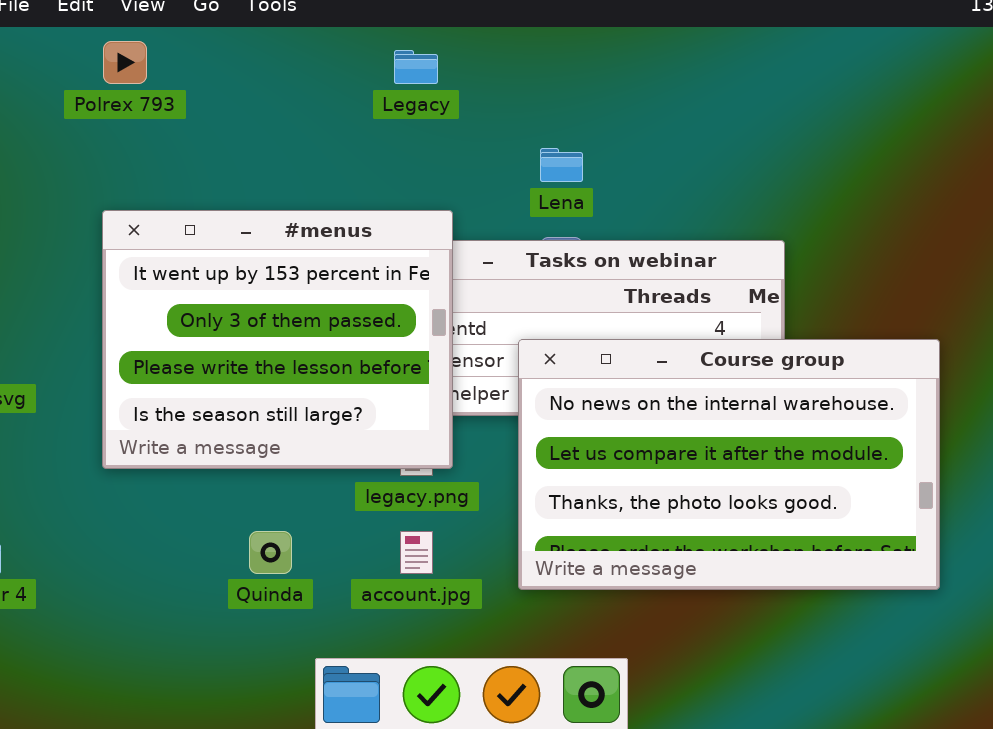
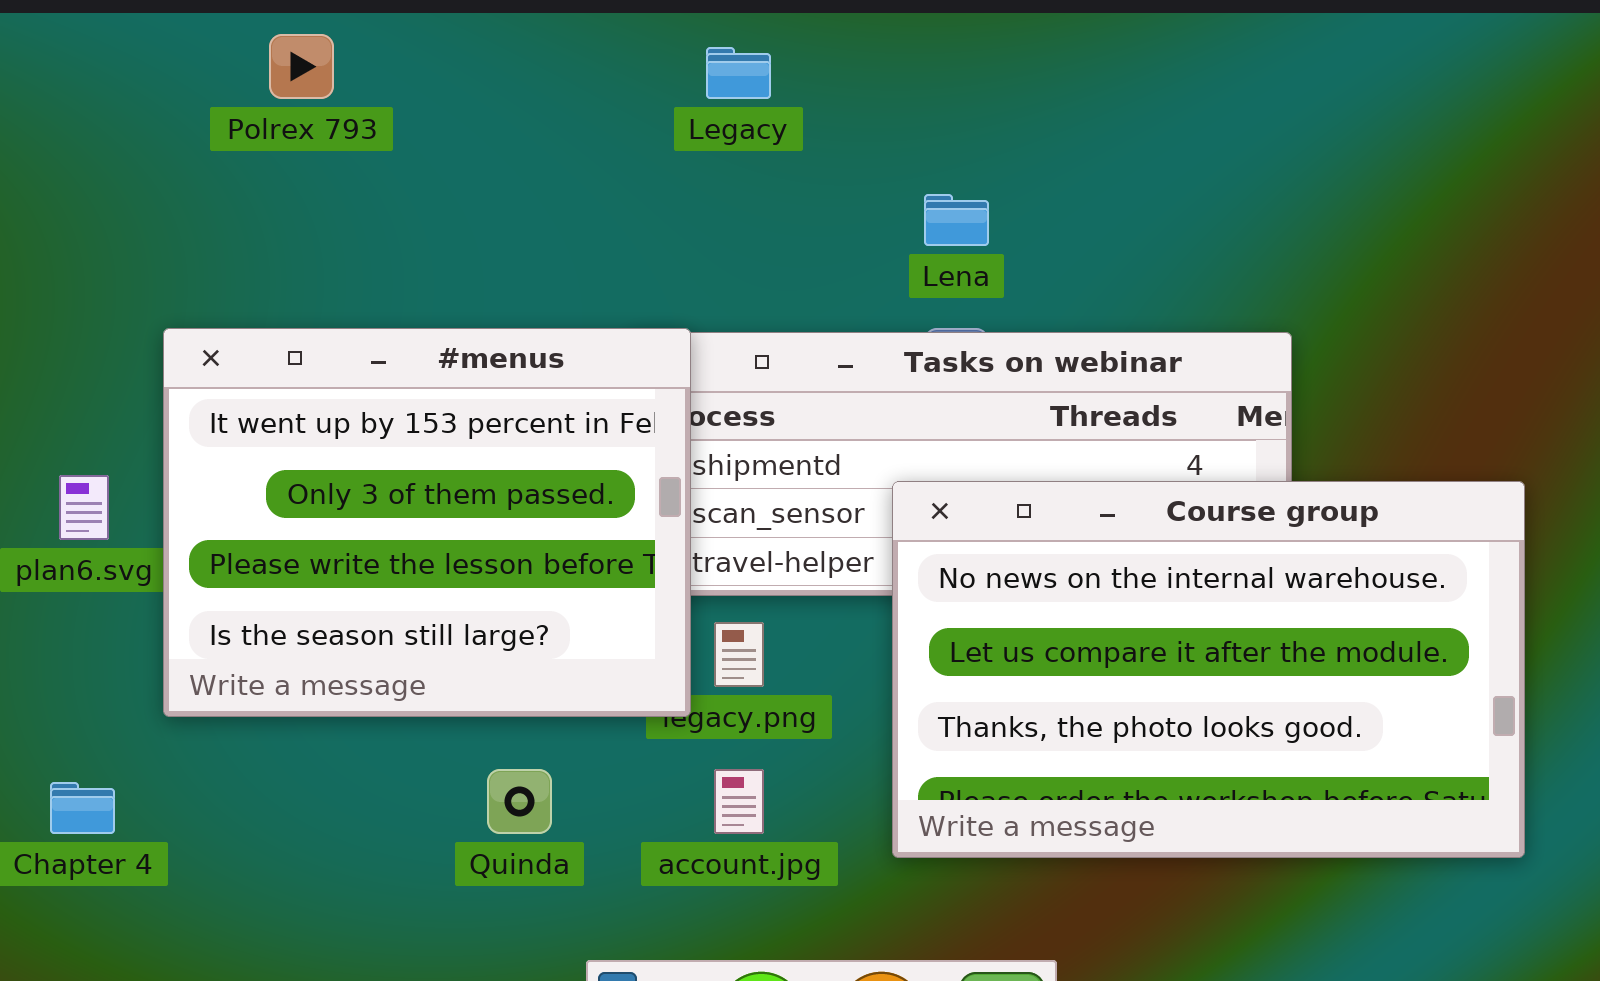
#menus: [102,210,453,469] -> [163,328,691,717], moved

